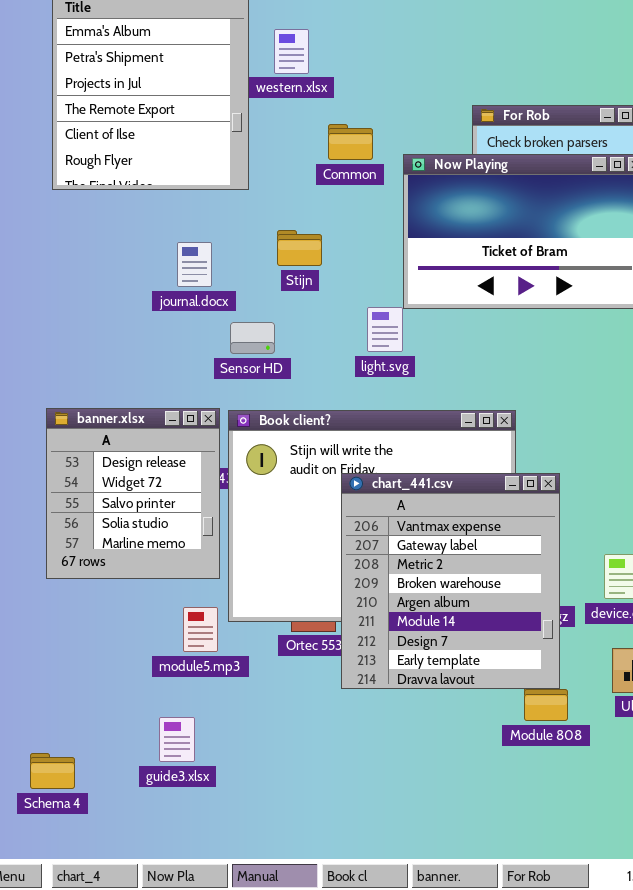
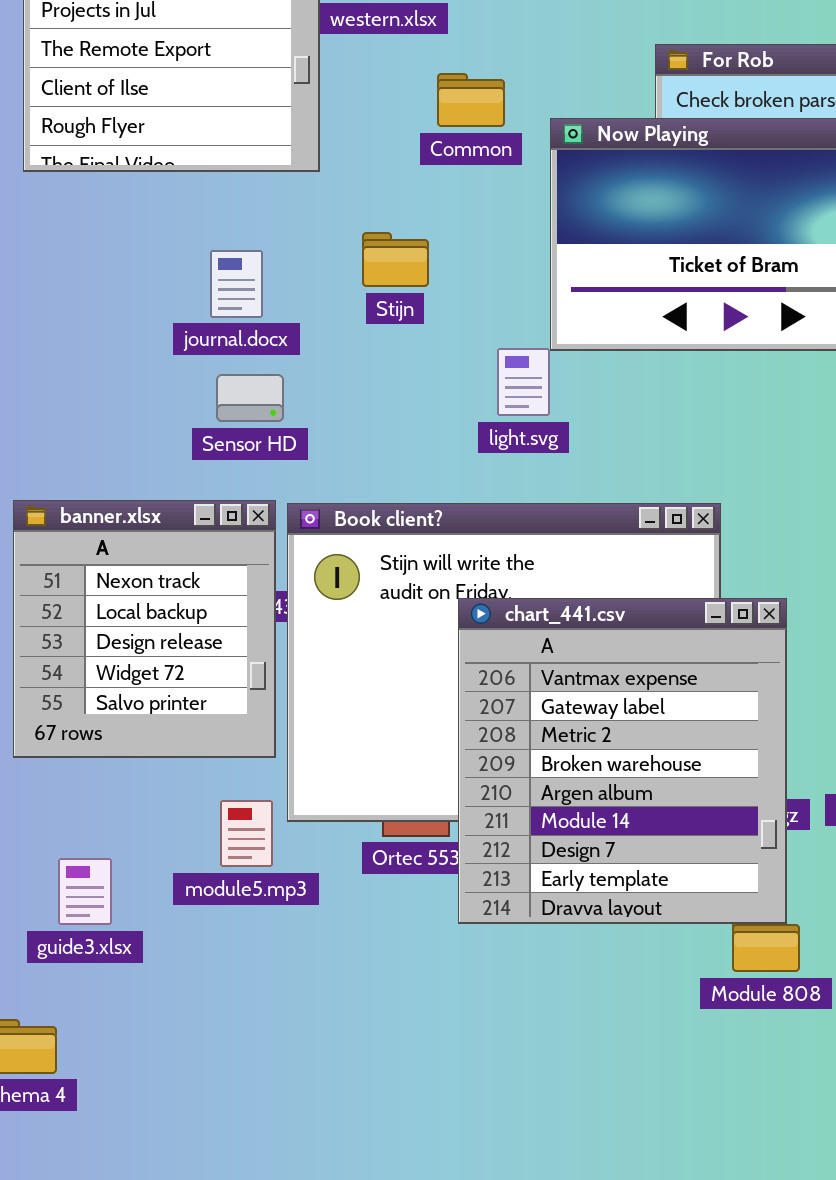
Sensor HD: [230,322,275,354] -> [216,374,284,422], moved
banner.xlsx: [46,408,220,579] -> [13,500,276,758], scrolled up 2 rows
guide3.xlsx: [159,717,195,762] -> [58,858,112,925], moved

